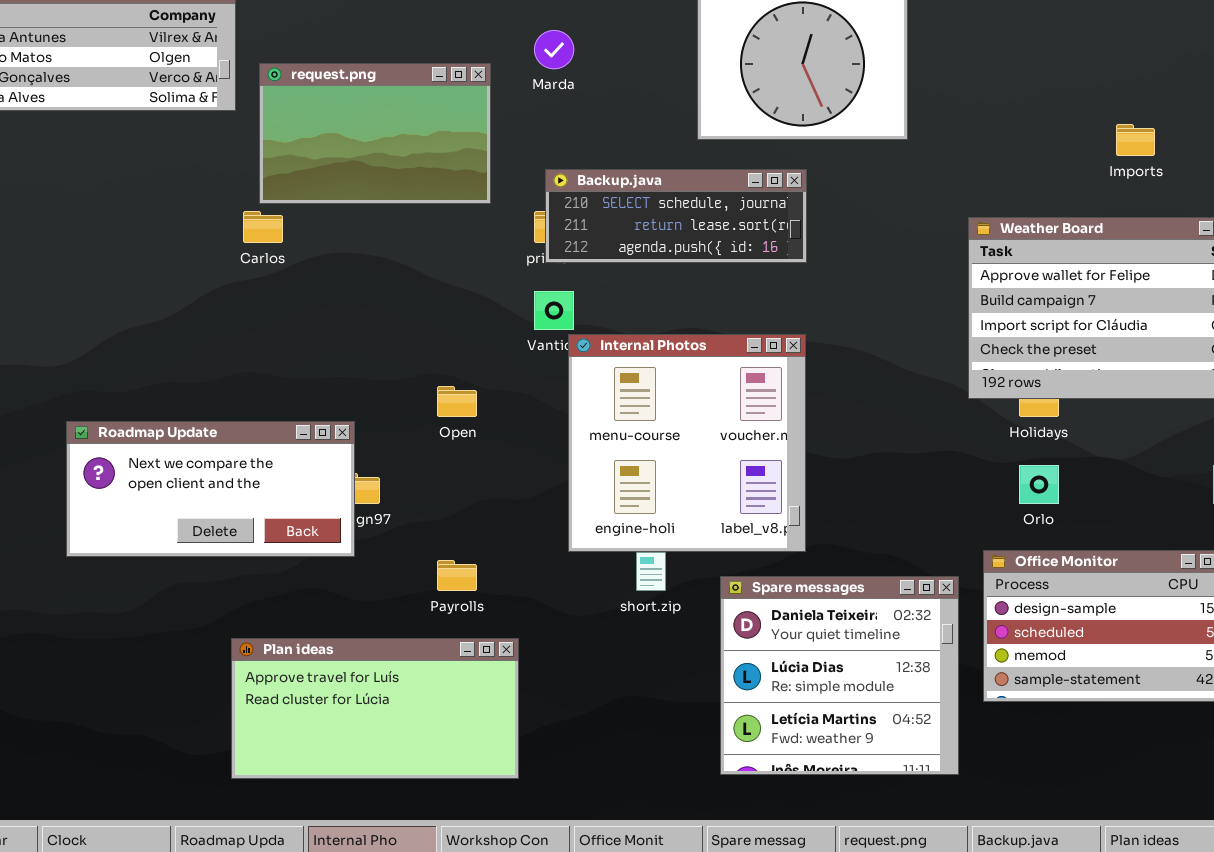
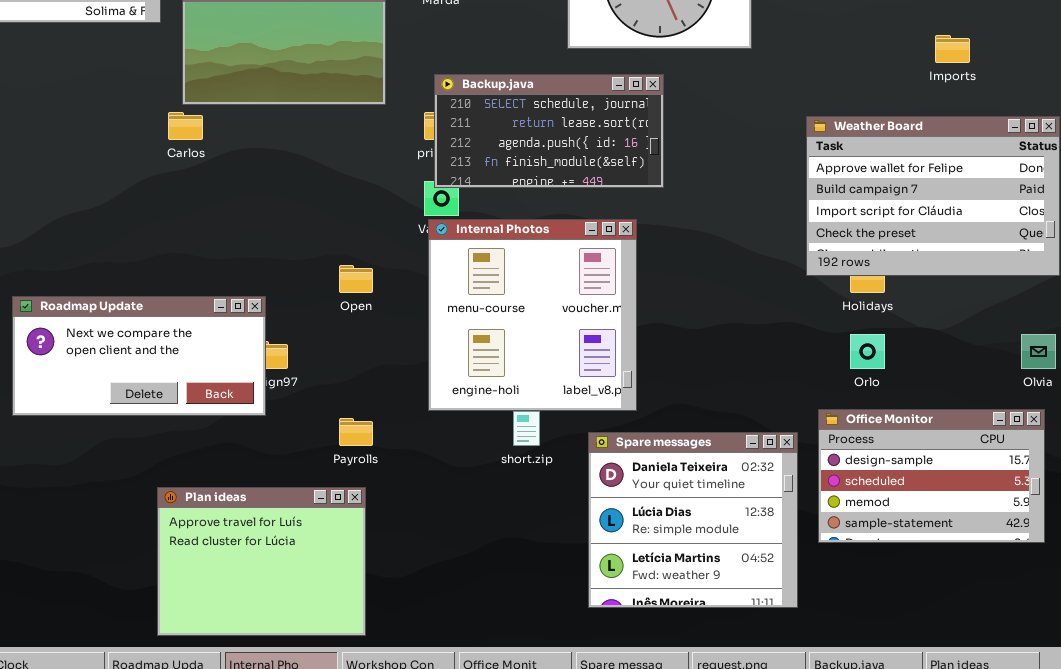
Backup.java: [545,169,807,263] -> [434,74,664,188], resized
Internal Photos: [568,334,806,552] -> [428,219,637,411], moved
Plan ideas: [231,638,519,779] -> [157,487,366,636], resized

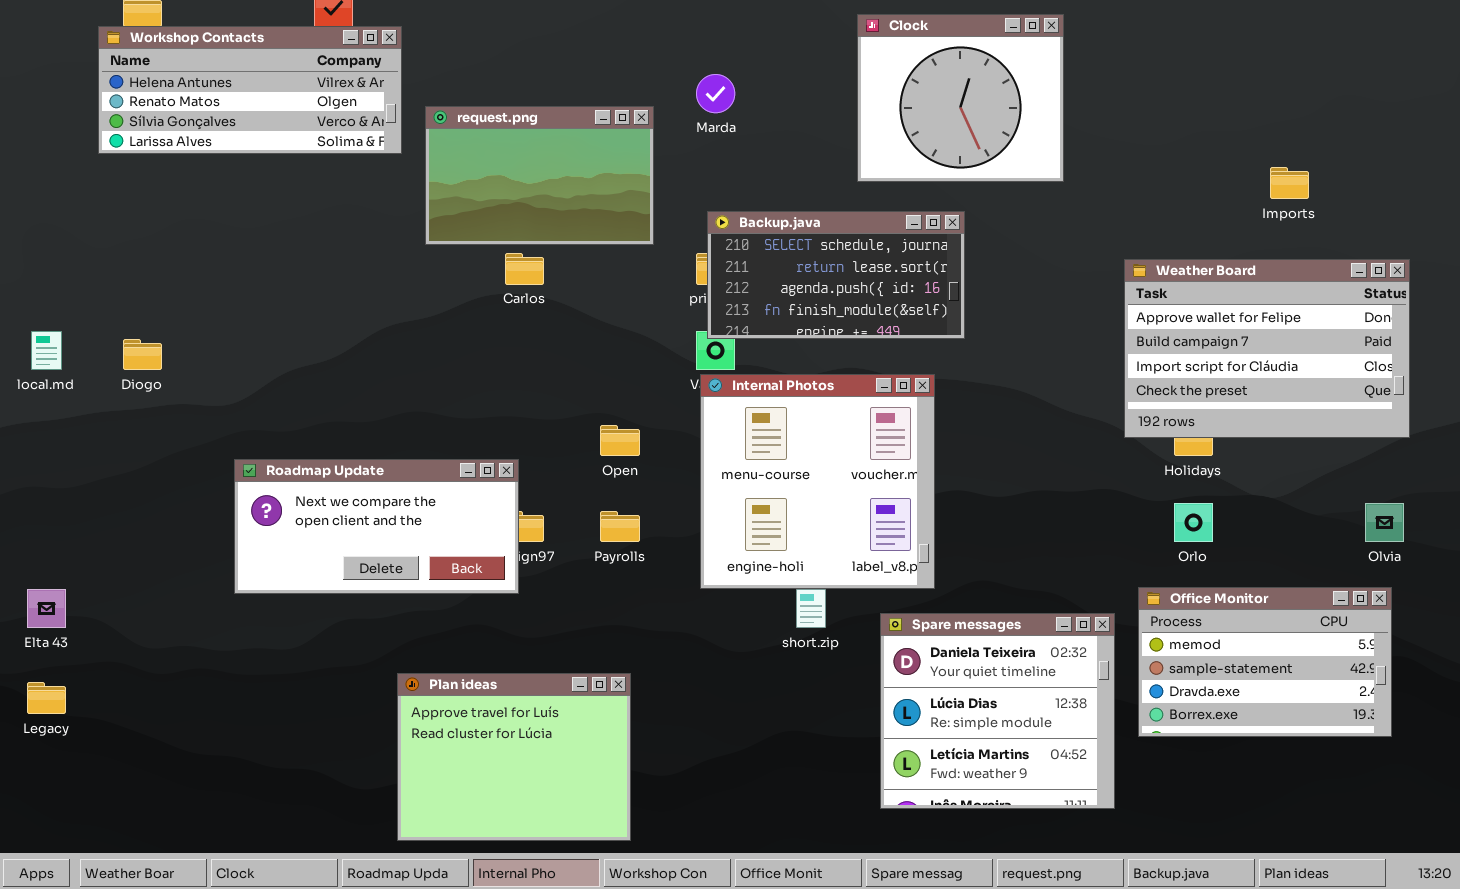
Carlos: [168,112,203,140] -> [505,253,544,285], moved
Office Monitor: [818,409,1045,543] -> [1138,587,1392,737], scrolled down 2 rows
Payrolls: [339,418,373,446] -> [600,511,640,542], moved

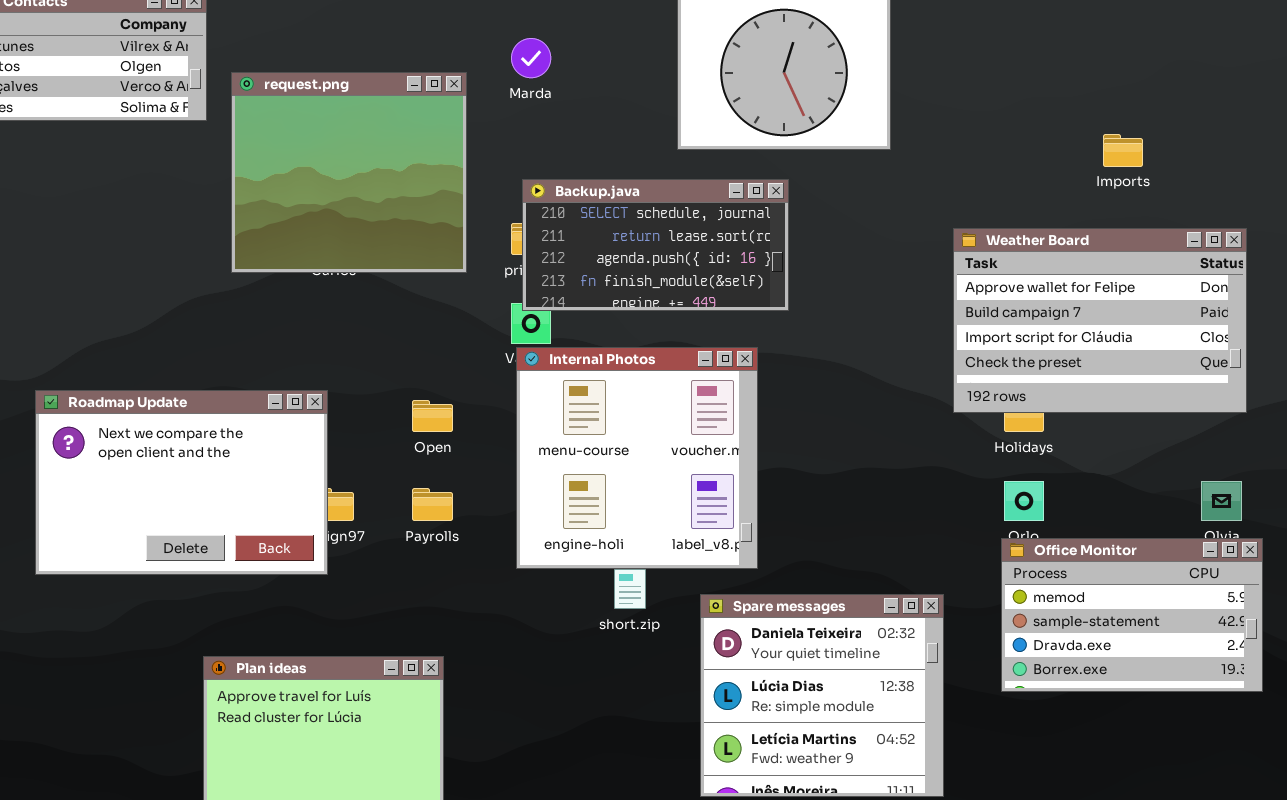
request.png: [425,106,654,245] -> [231,72,467,273], resized
Roadmap Update: [234,459,519,594] -> [35,390,328,575], resized
Office Monitor: [1138,587,1392,737] -> [1001,538,1263,692], moved

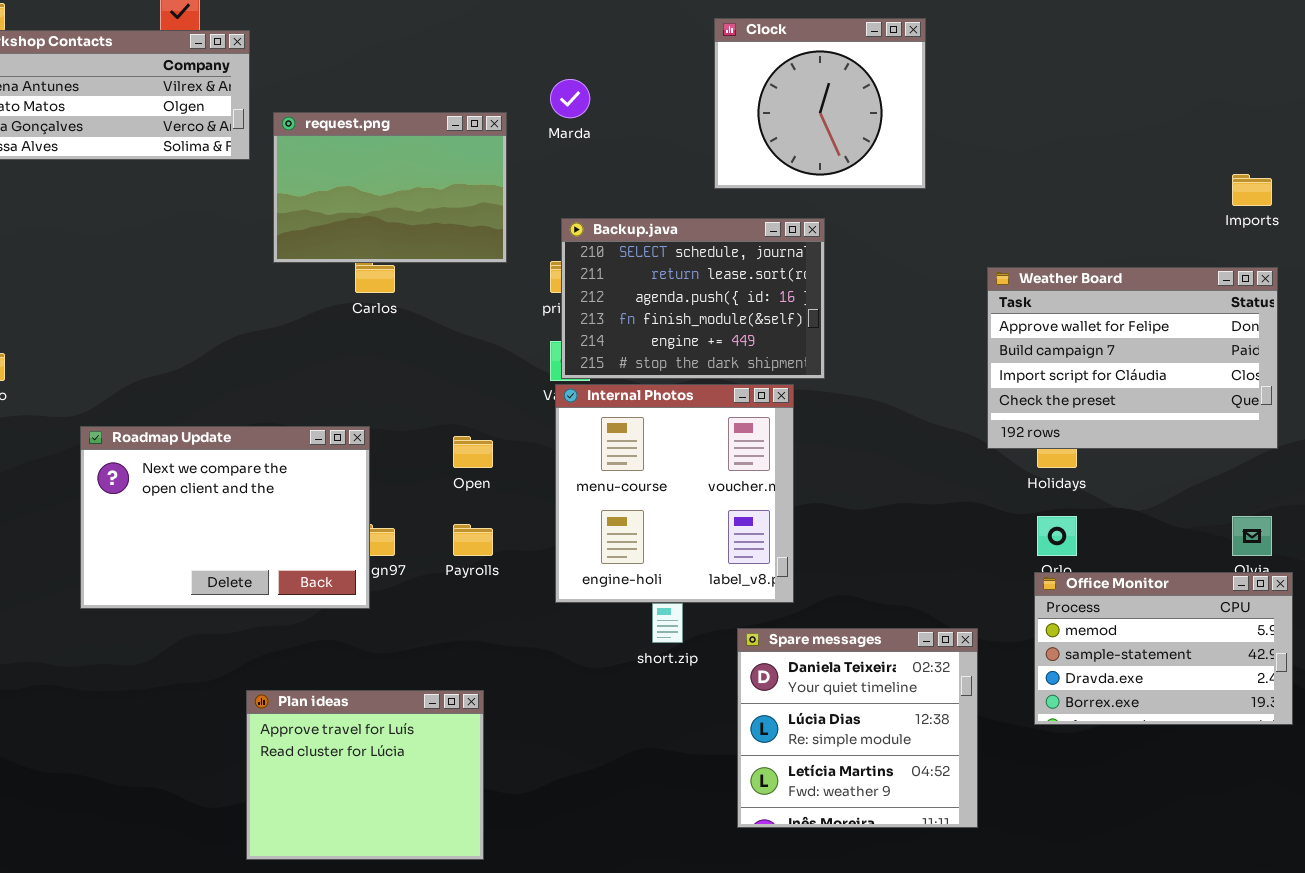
request.png: [231,72,467,273] -> [273,112,507,263], resized
Imports: [1103,134,1143,167] -> [1232,174,1272,206], moved
Backup.java: [522,179,789,311] -> [561,218,825,379], resized

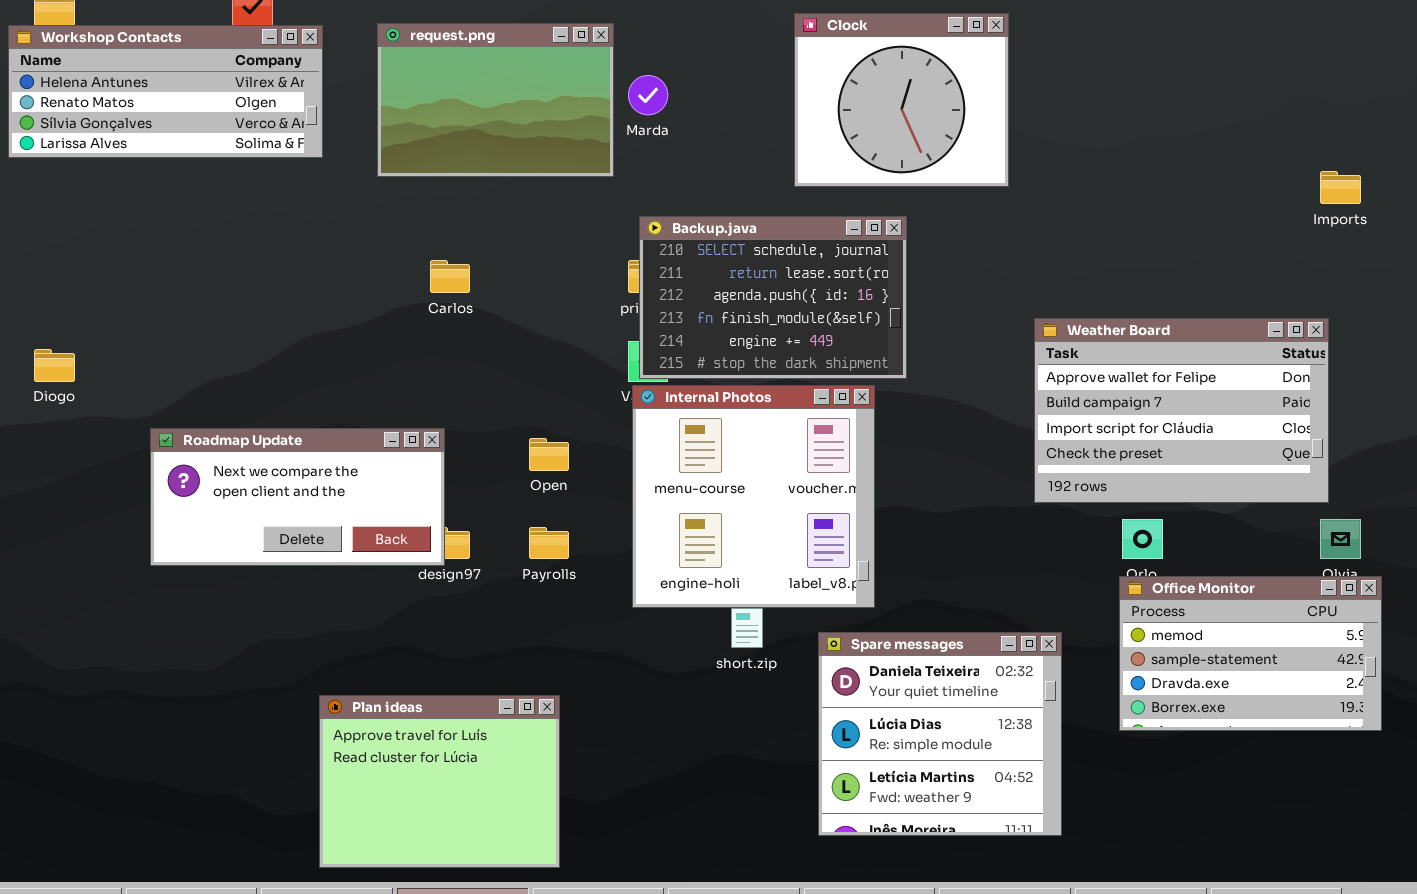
request.png: [273,112,507,263] -> [377,23,614,177], moved
Weather Board: [987,267,1278,449] -> [1034,318,1329,503], moved
Roadmap Update: [80,426,370,609] -> [150,428,445,566], resized

